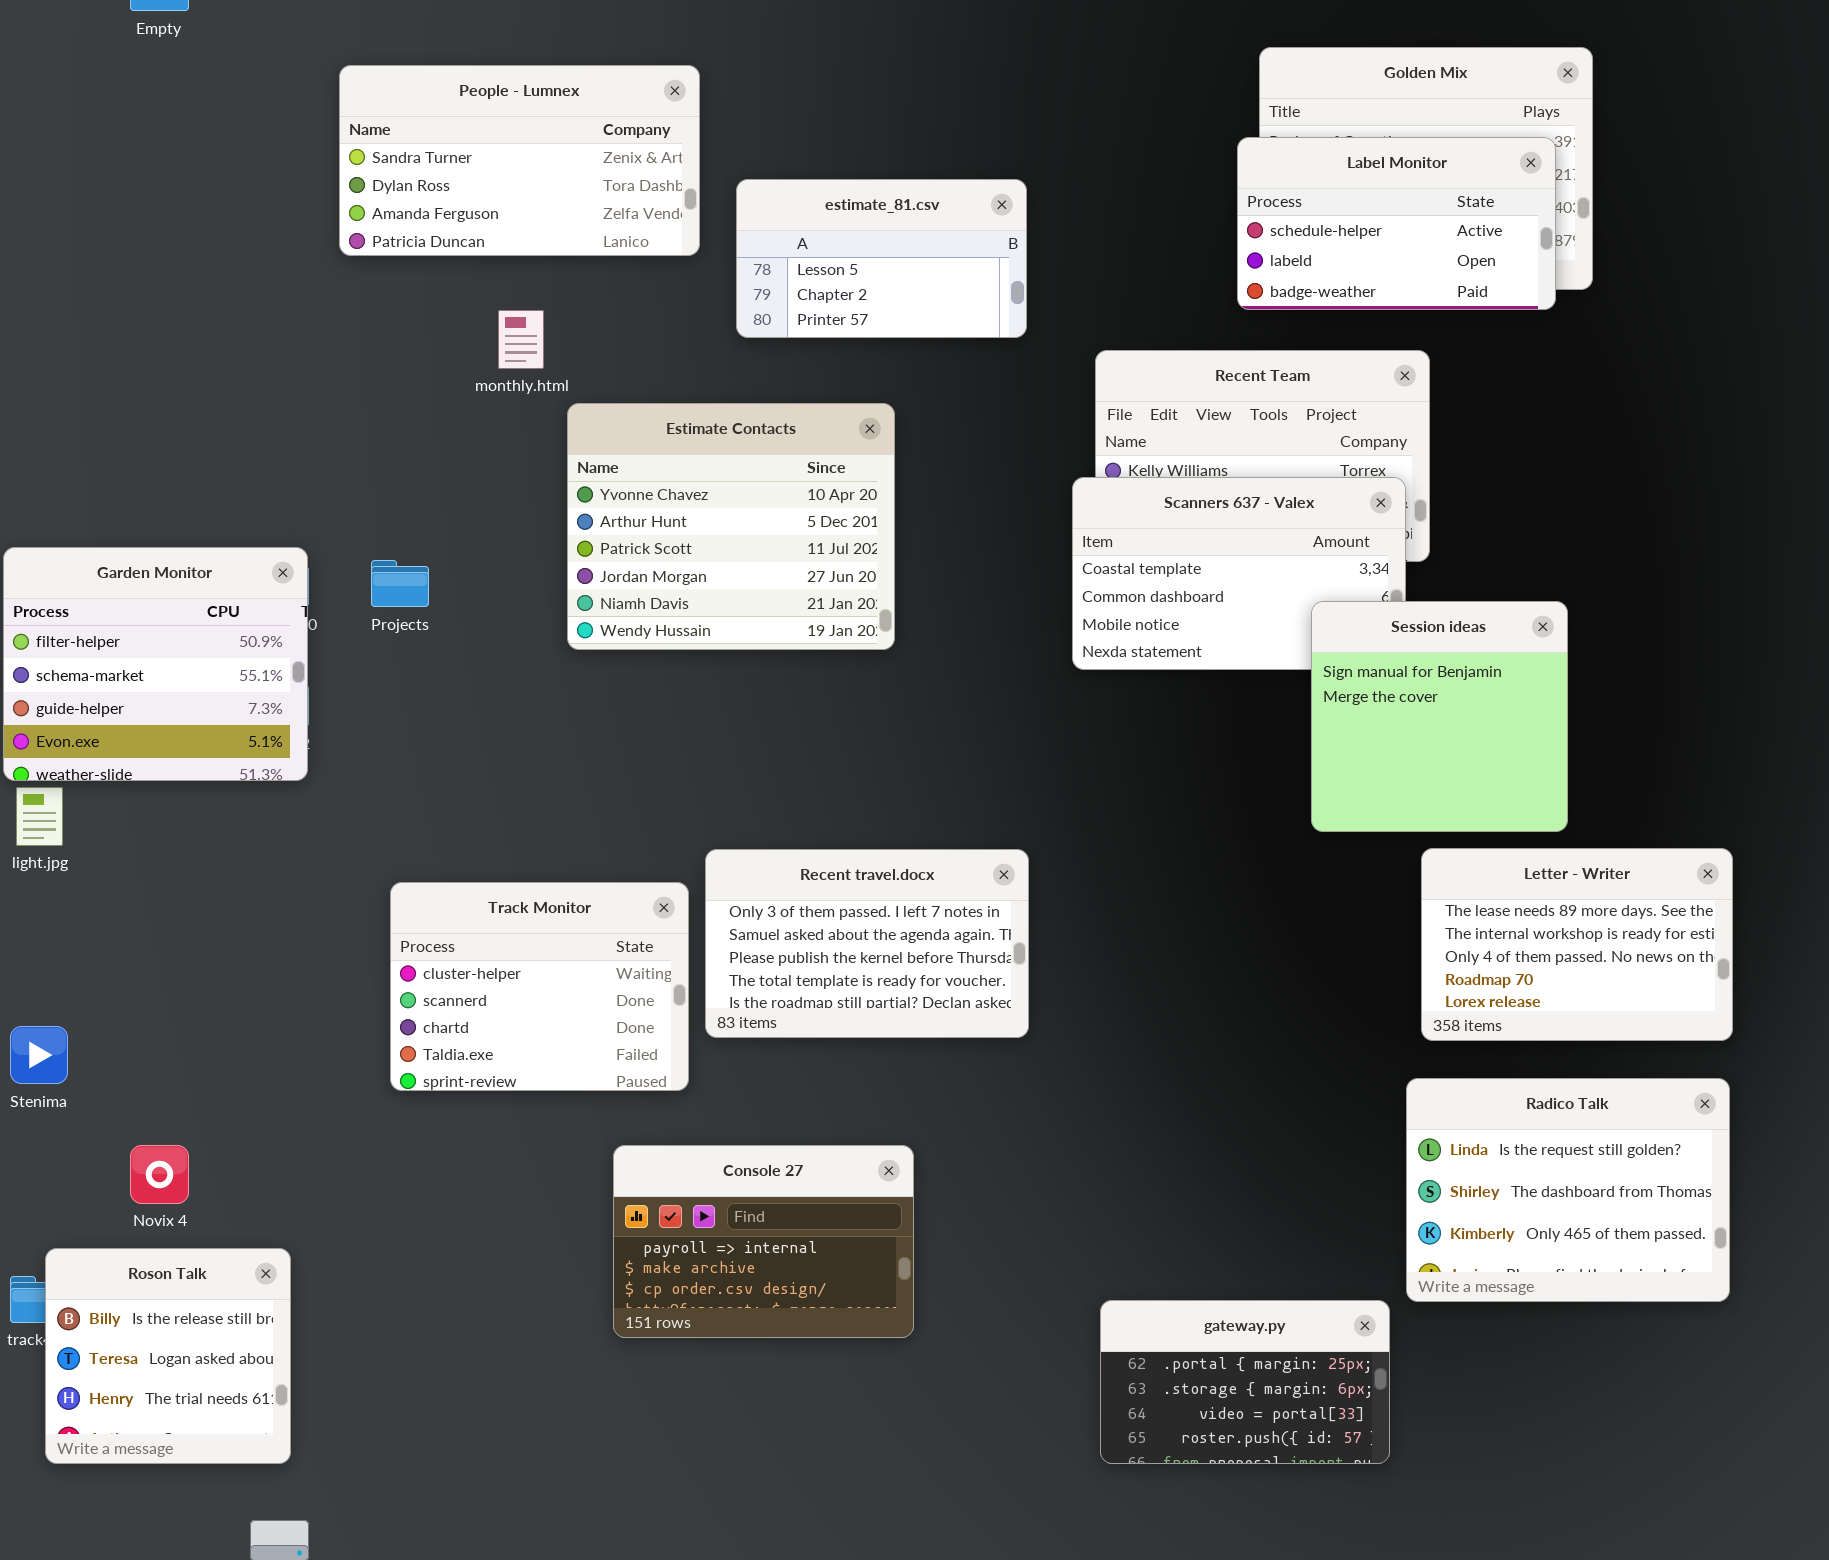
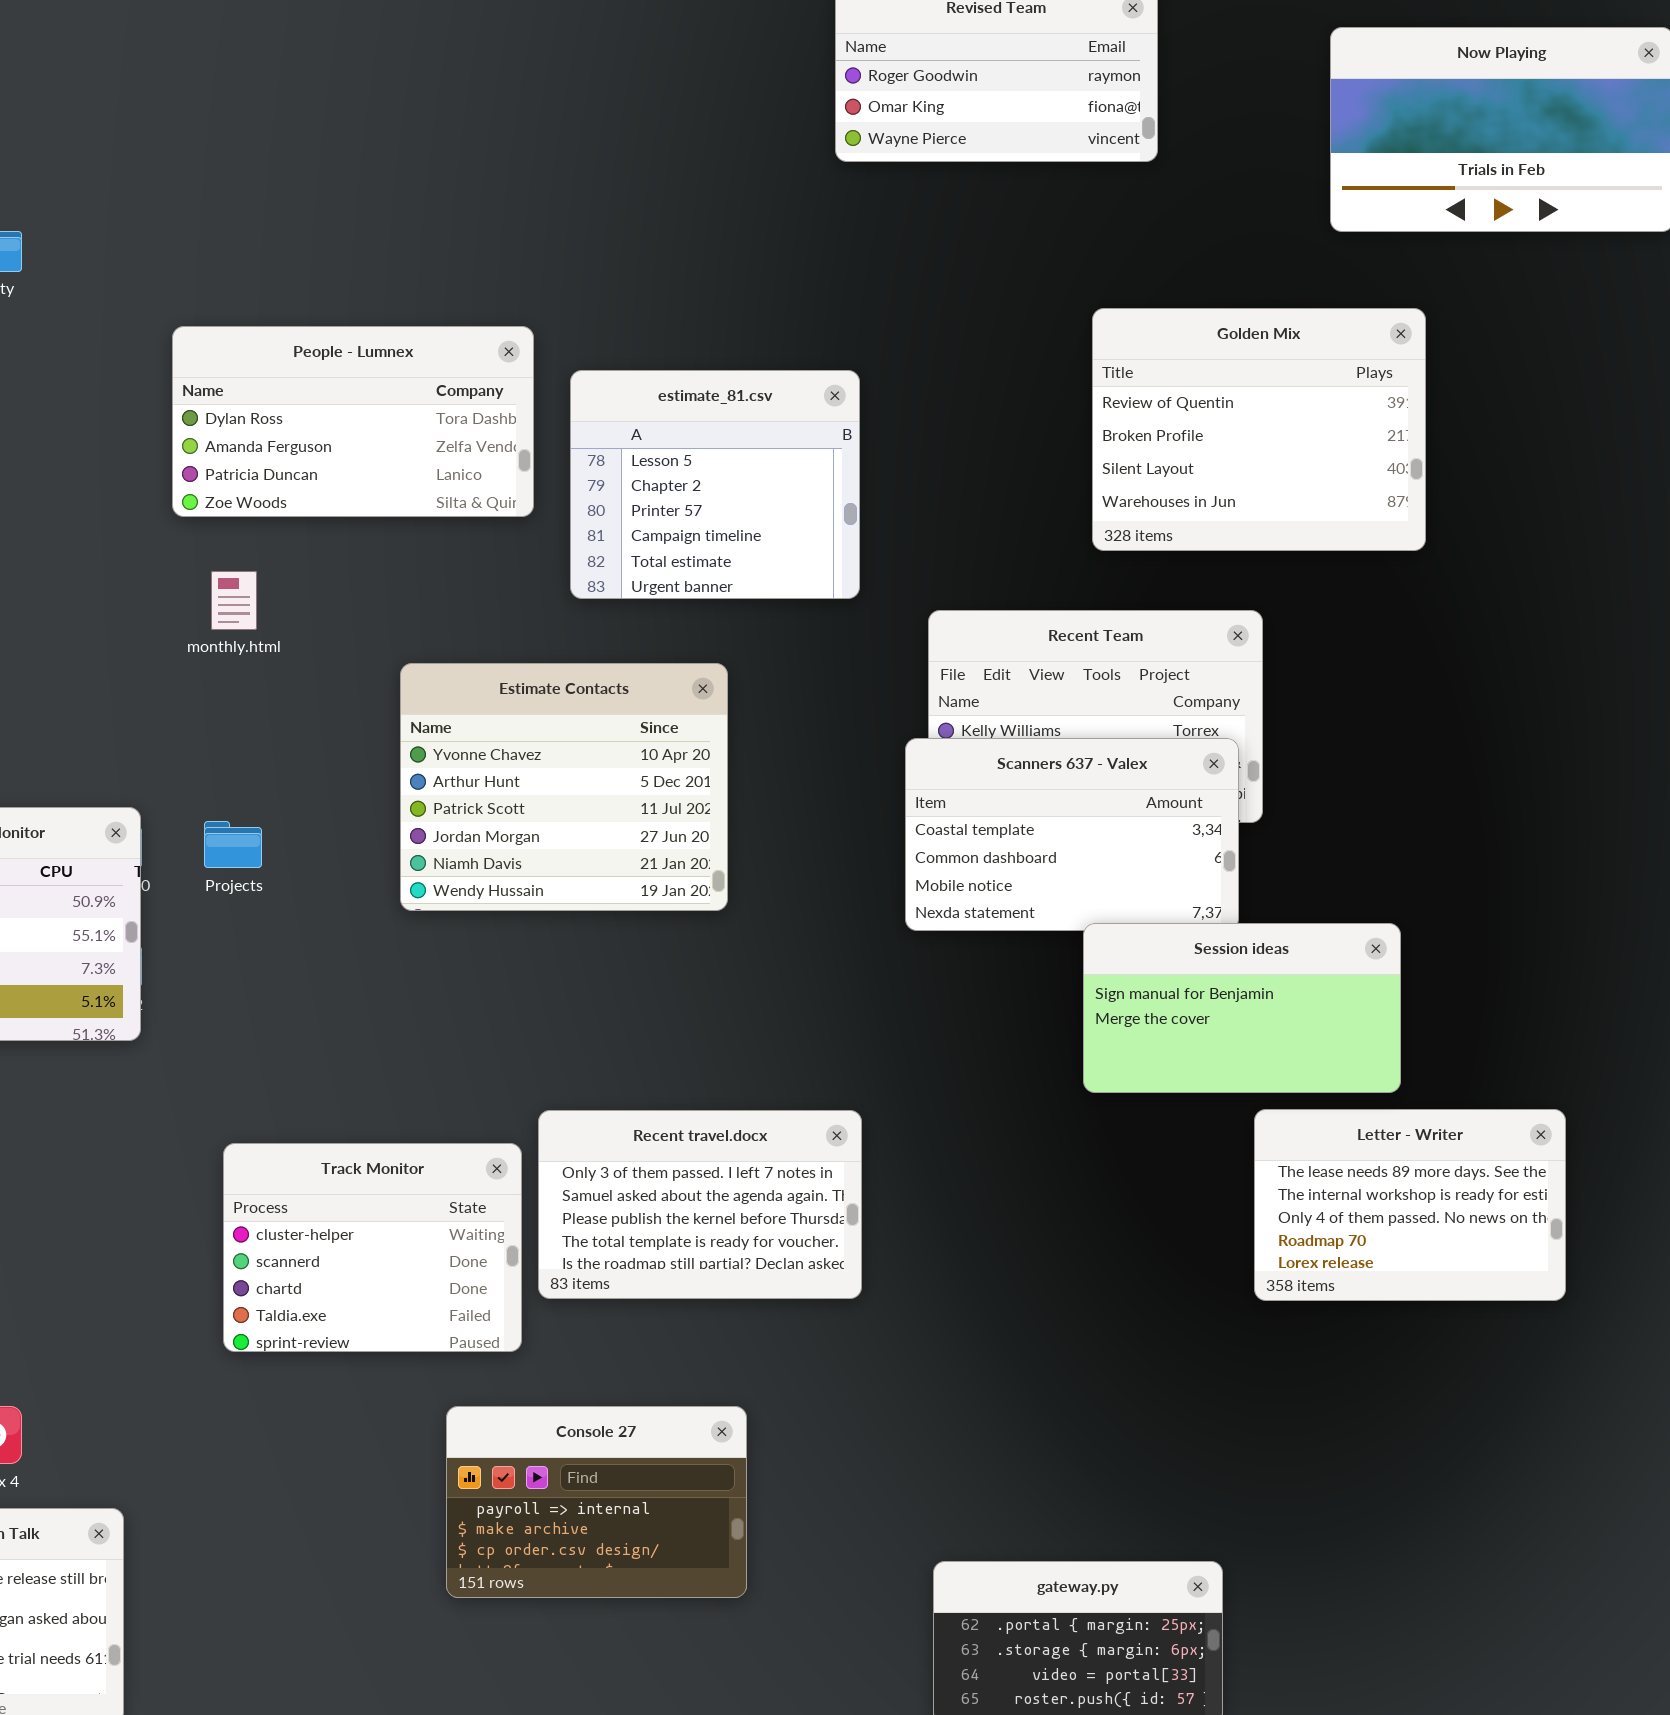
People - Lumnex: [339,65,700,256] -> [172,326,534,517], scrolled down 1 row
Label Monitor: [1237,137,1556,310] -> none, closed
estimate_81.csv: [736,179,1027,338] -> [570,370,860,599], resized
monthly.html: [498,310,544,369] -> [211,571,257,630], moved
Session ideas: [1311,601,1568,832] -> [1083,923,1401,1093], resized
Radico Talk: [1406,1078,1730,1302] -> none, closed

